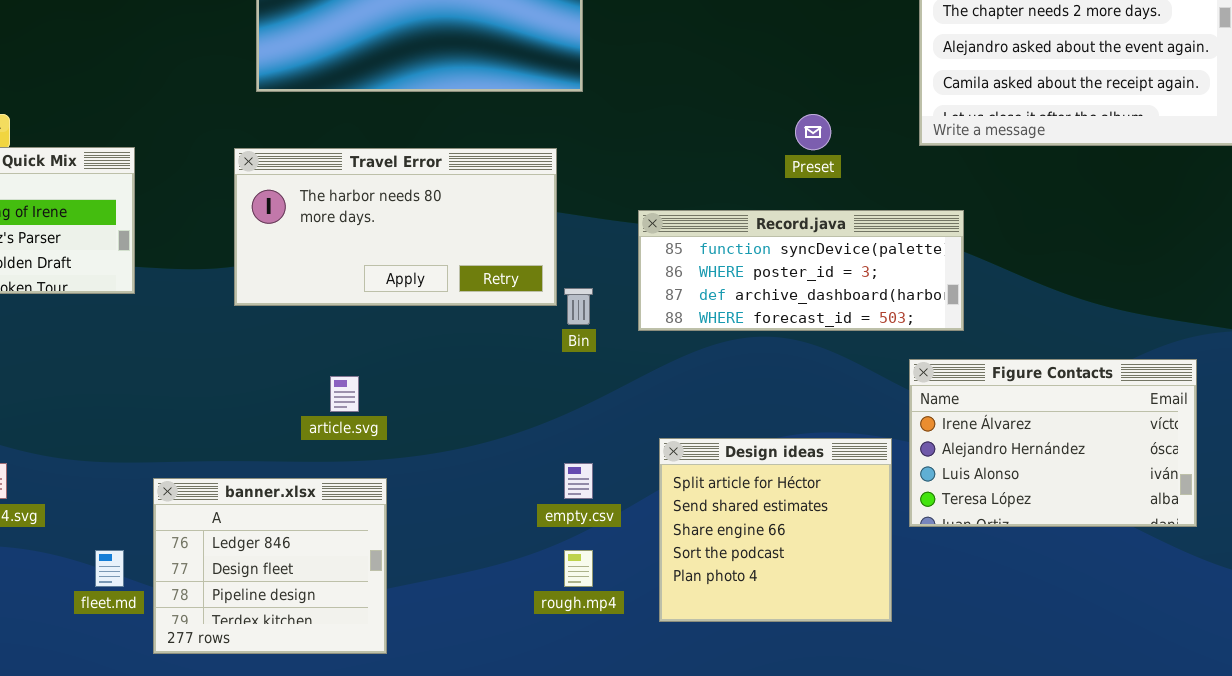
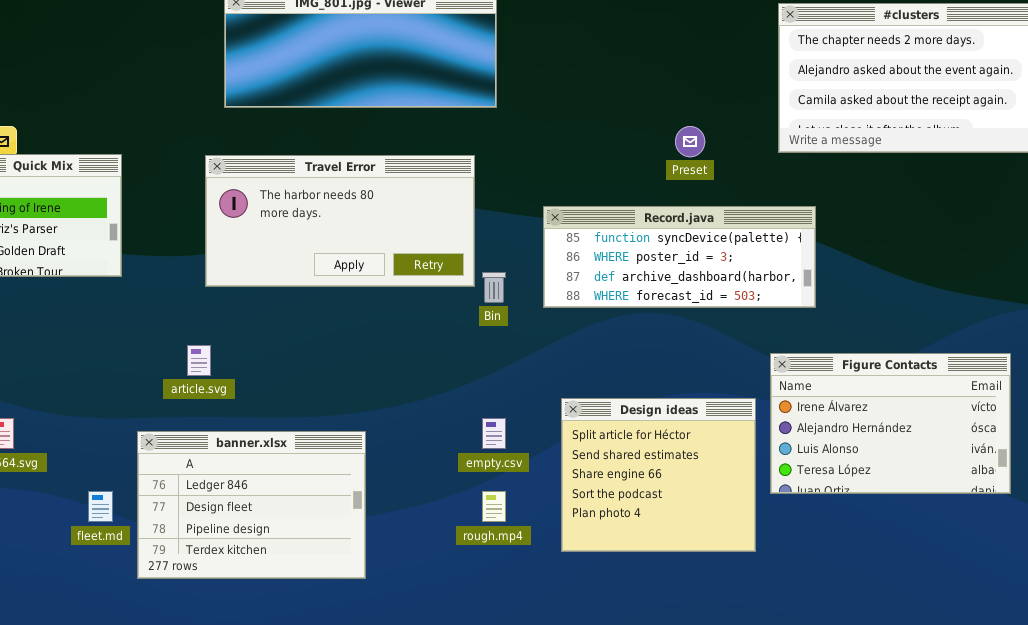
Figure Contacts: [909,359,1197,527] -> [770,353,1011,494], moved
article.svg: [330,376,359,412] -> [187,345,211,376], moved
banner.xlsx: [153,478,387,654] -> [137,431,366,579], resized

